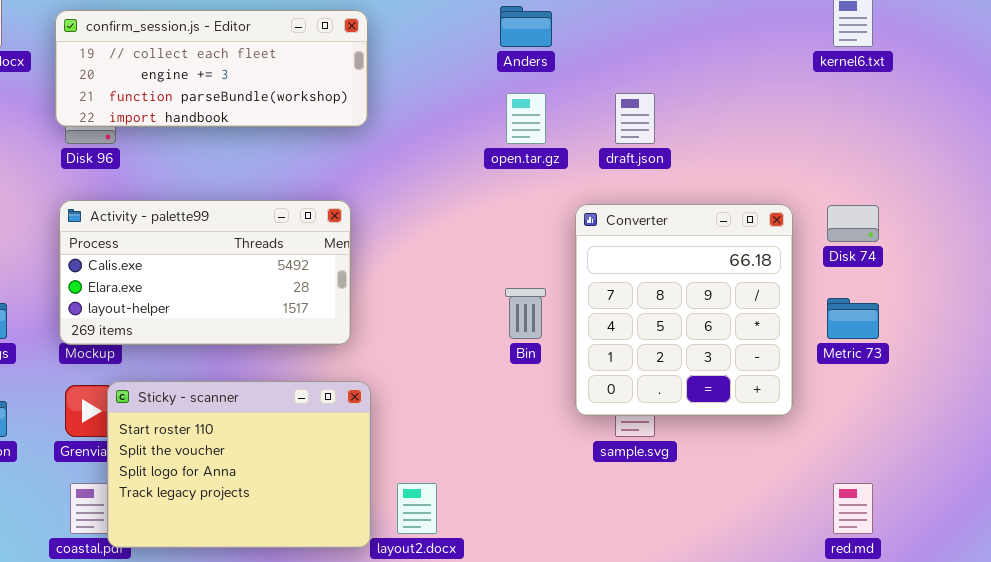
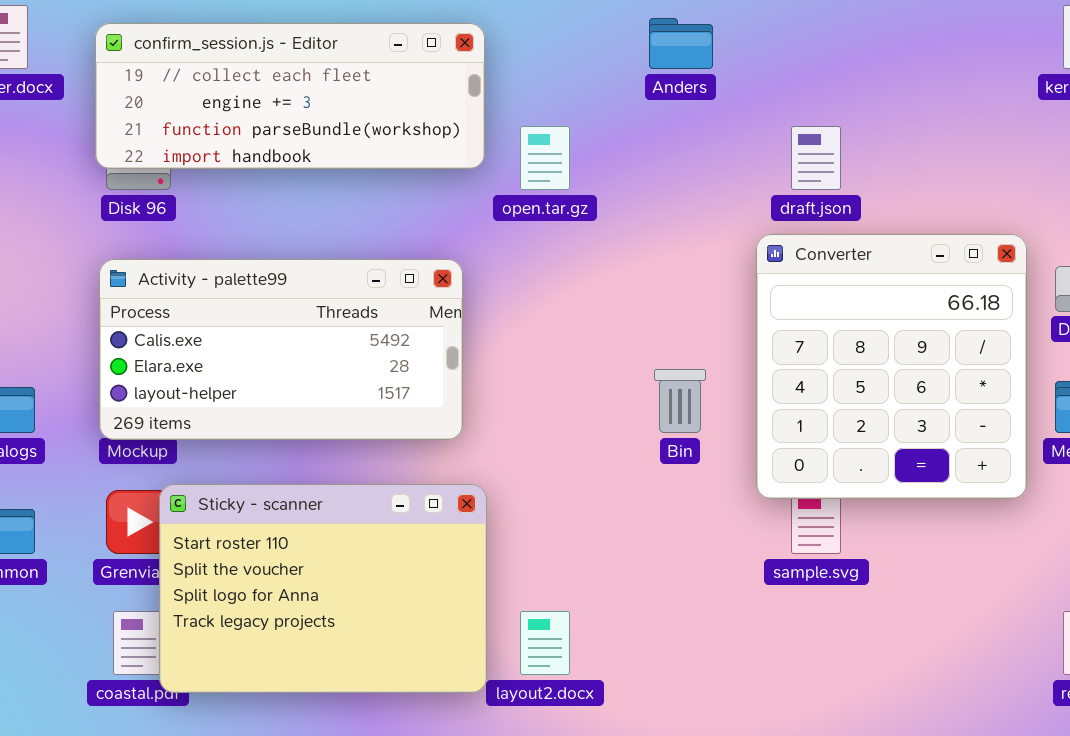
open.tar.gz: [506,93,546,144] -> [520,126,570,190], moved
Converter: [575,204,793,416] -> [756,234,1027,499], moved

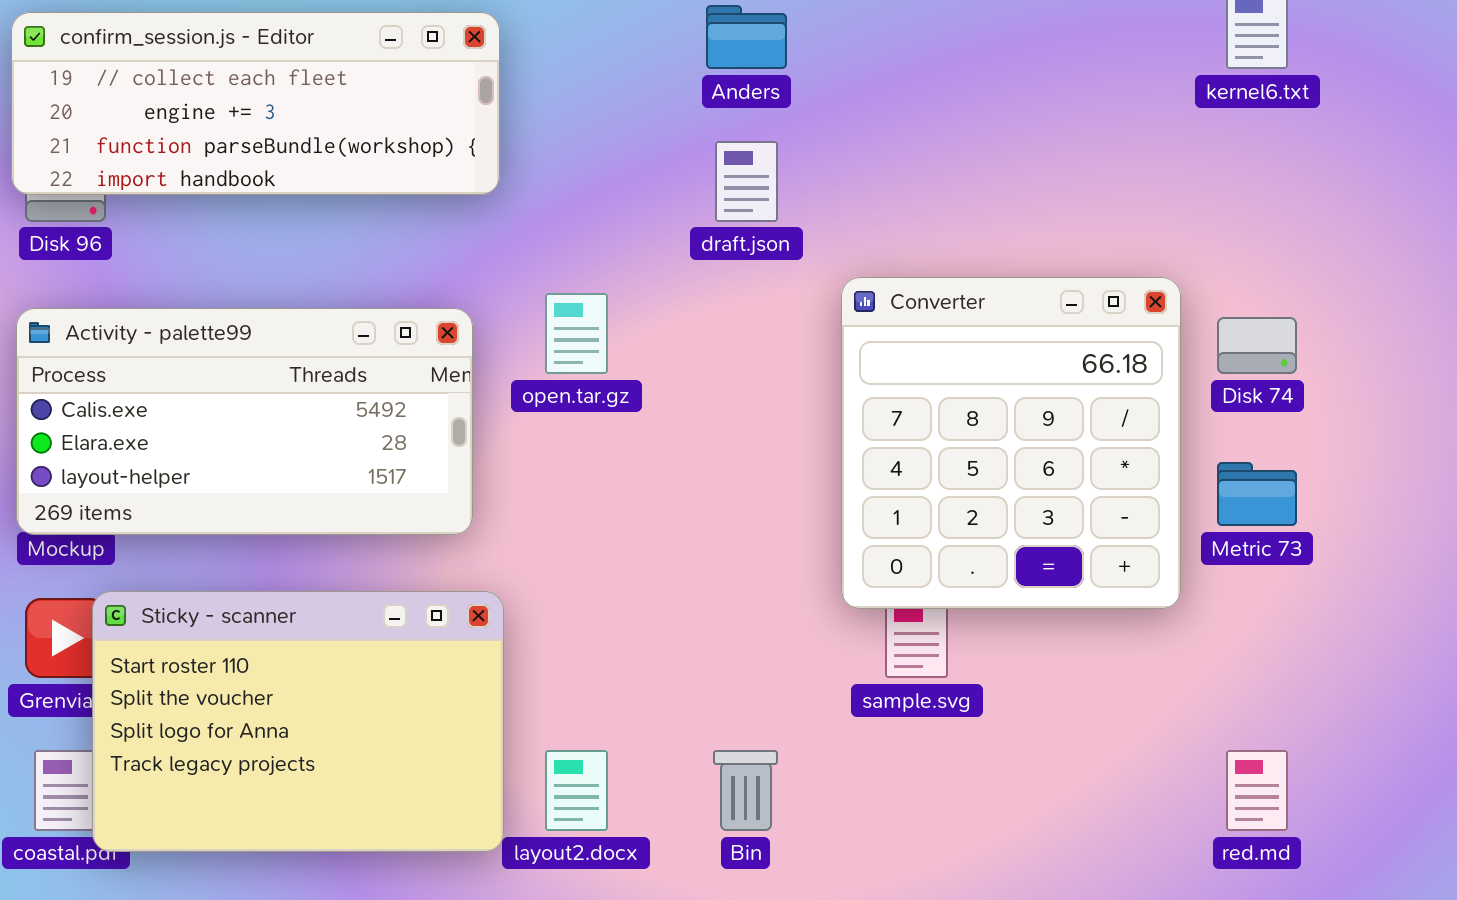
open.tar.gz: [520,126,570,190] -> [545,293,608,374], moved
draft.json: [791,126,841,190] -> [715,141,778,222], moved
Bin: [654,369,706,433] -> [713,750,778,831], moved

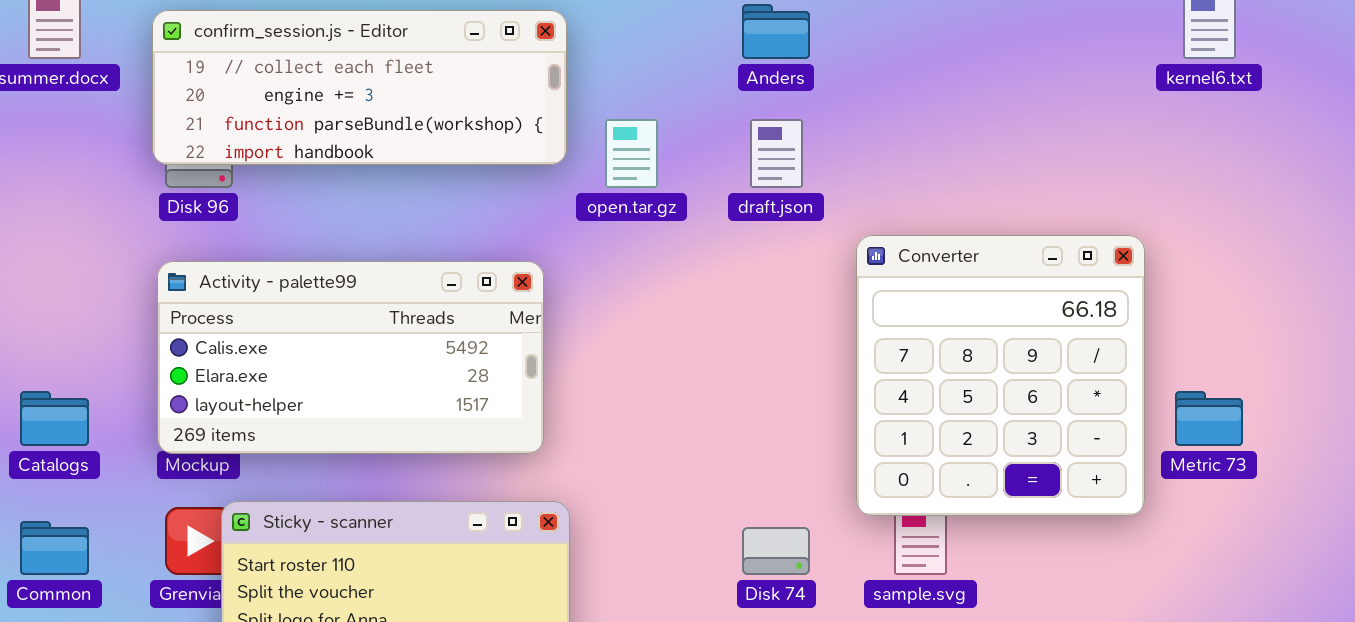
open.tar.gz: [545,293,608,374] -> [605,119,658,188], moved
Disk 74: [1217,317,1297,374] -> [742,527,810,575], moved

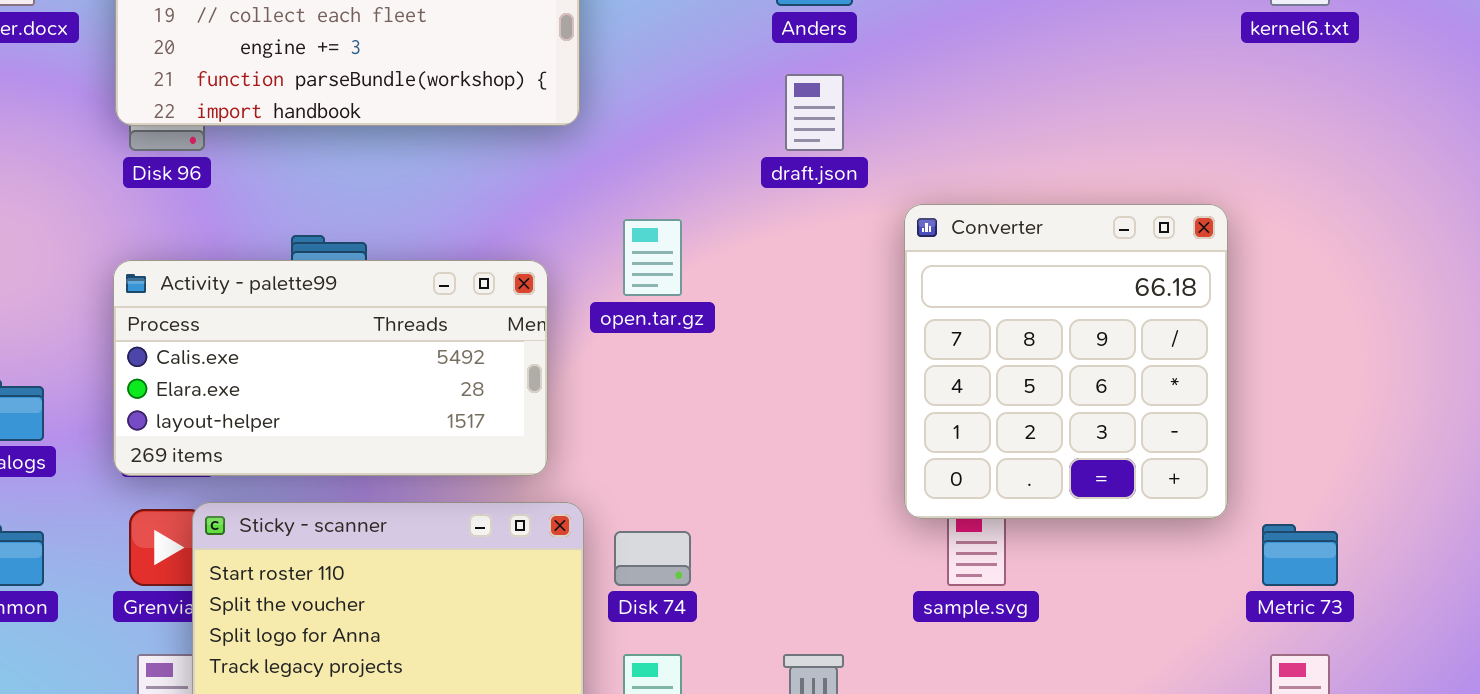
open.tar.gz: [605,119,658,188] -> [623,219,682,296], moved
Activity - palette99: [157,261,544,454] -> [113,260,548,476], moved
Metric 73: [1175,391,1243,446] -> [1262,524,1338,586], moved
Disk 74: [742,527,810,575] -> [614,531,691,586], moved

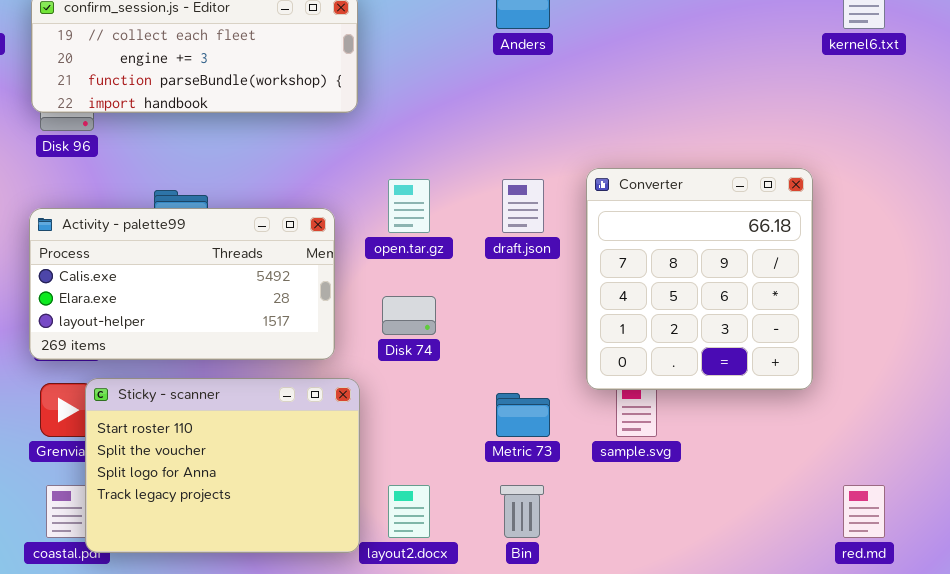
draft.json: [785,74,844,151] -> [502,179,544,233], moved
Metric 73: [1262,524,1338,586] -> [496,393,550,437], moved
Disk 74: [614,531,691,586] -> [382,296,436,335], moved

